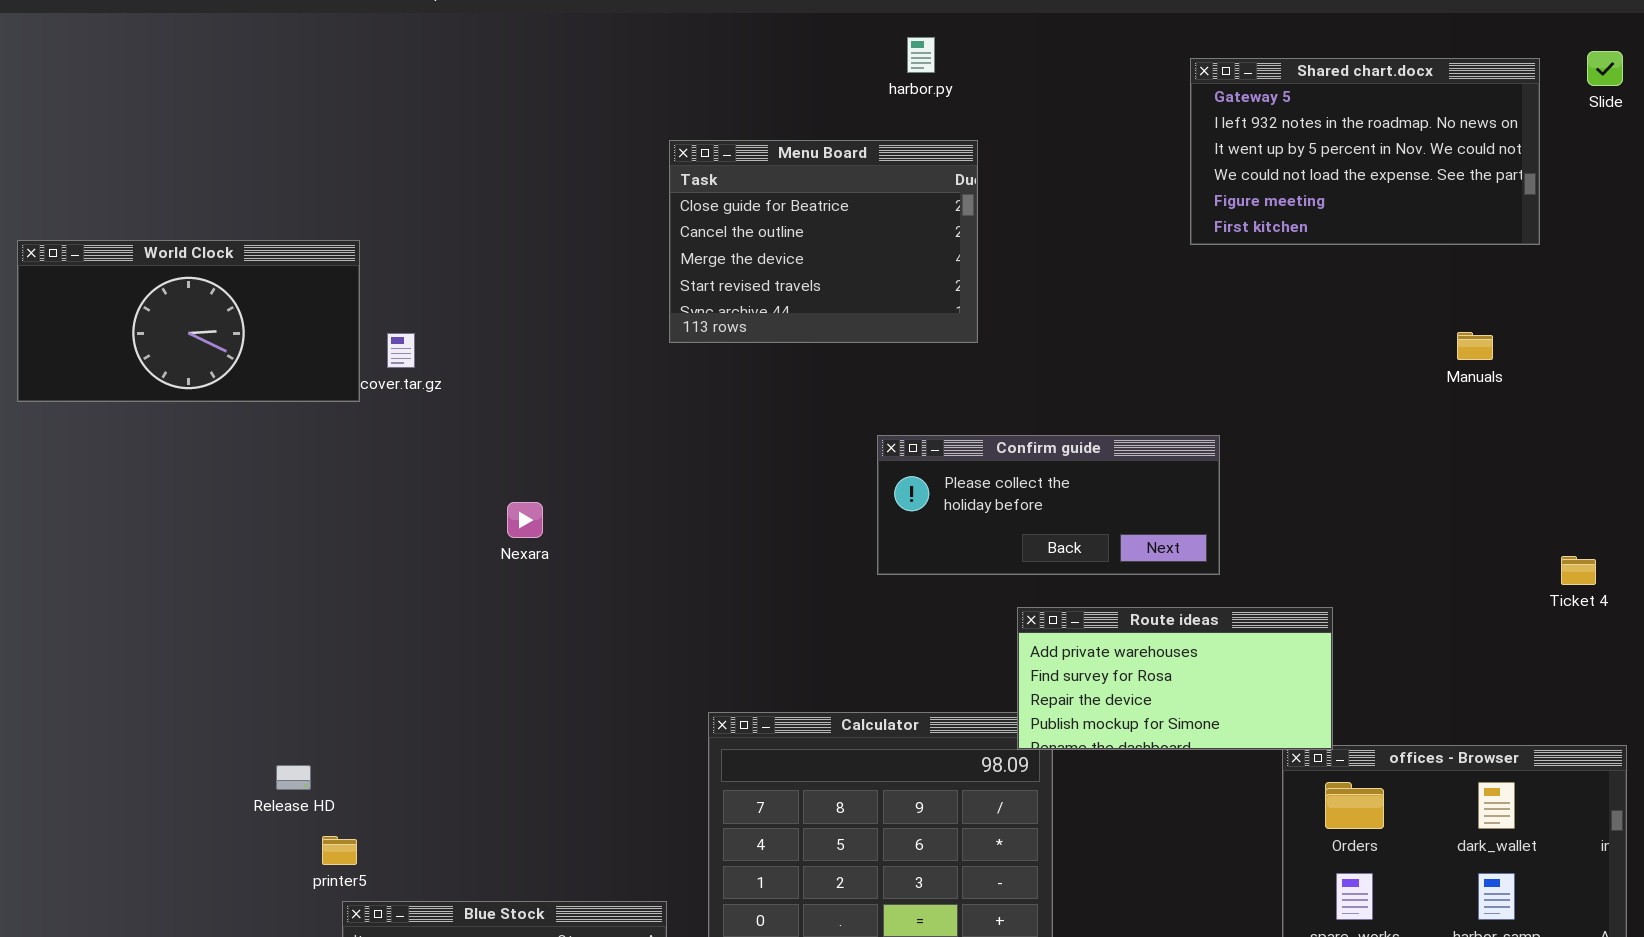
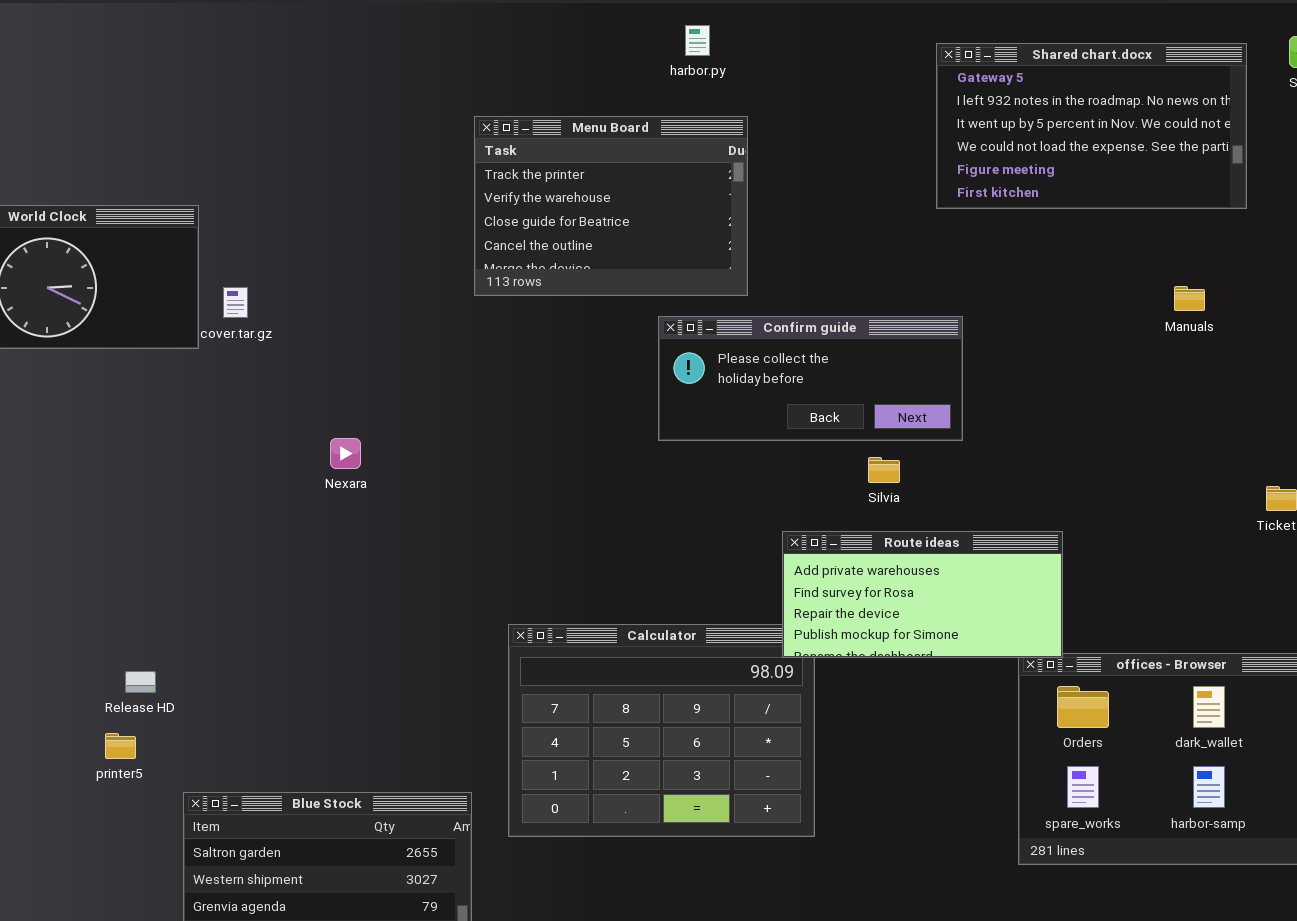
Menu Board: [669,140,978,343] -> [474,116,748,296], scrolled up 2 rows
Confirm guide: [877,435,1220,575] -> [658,316,963,441], moved
printer5: [322,836,357,865] -> [105,733,136,759], moved

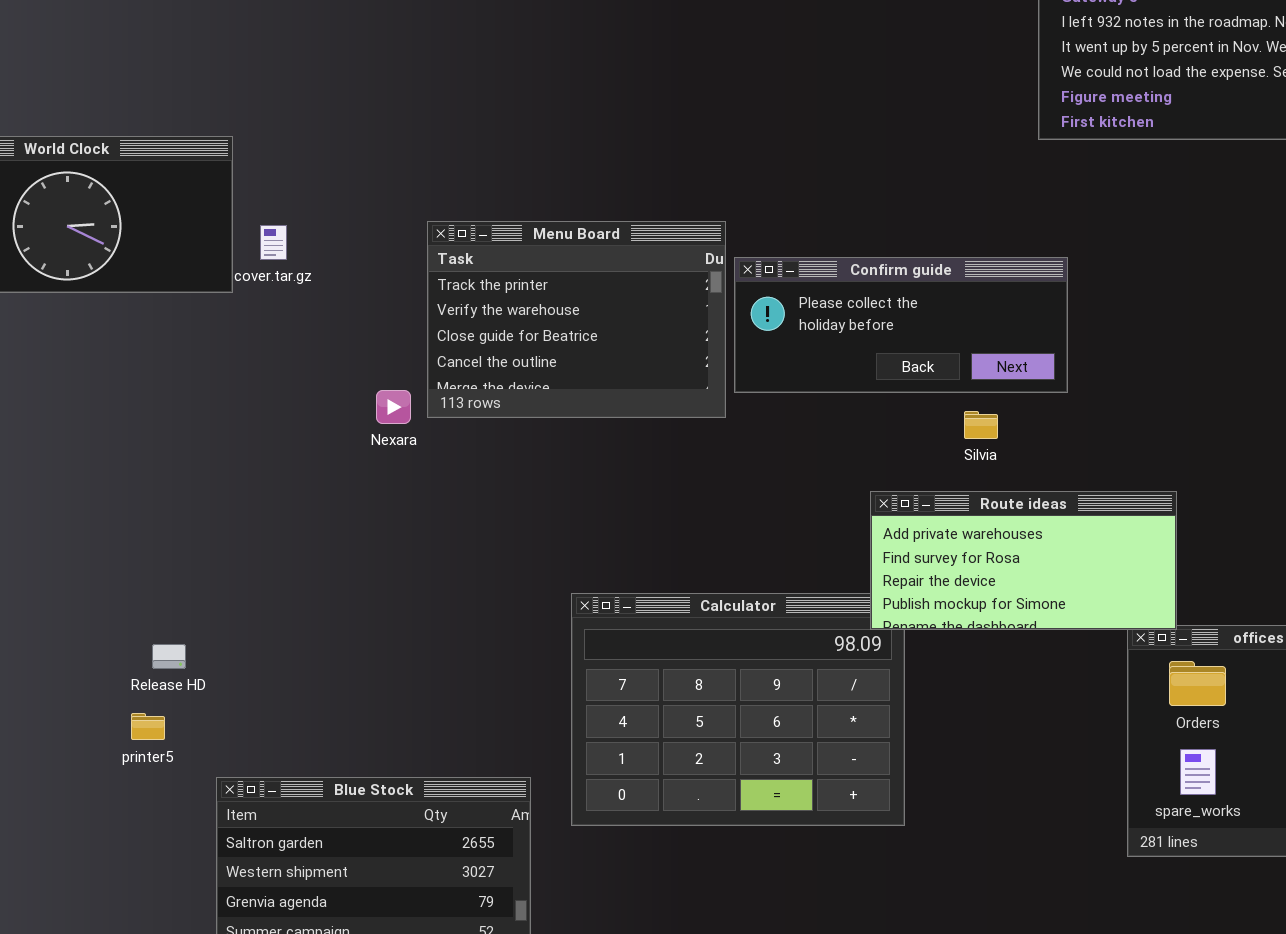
Menu Board: [474,116,748,296] -> [427,221,726,418], moved

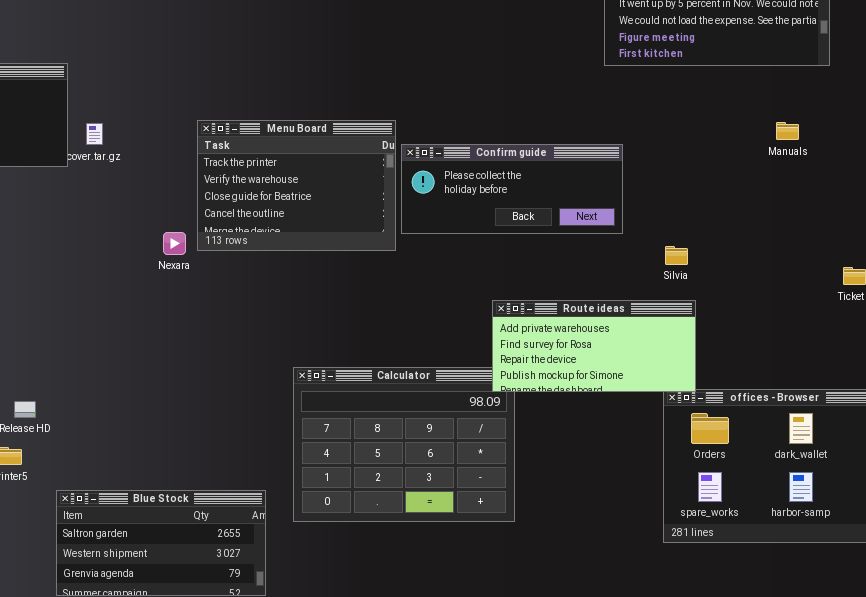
Silvia: [964,411,998,439] -> [665,246,688,265], moved

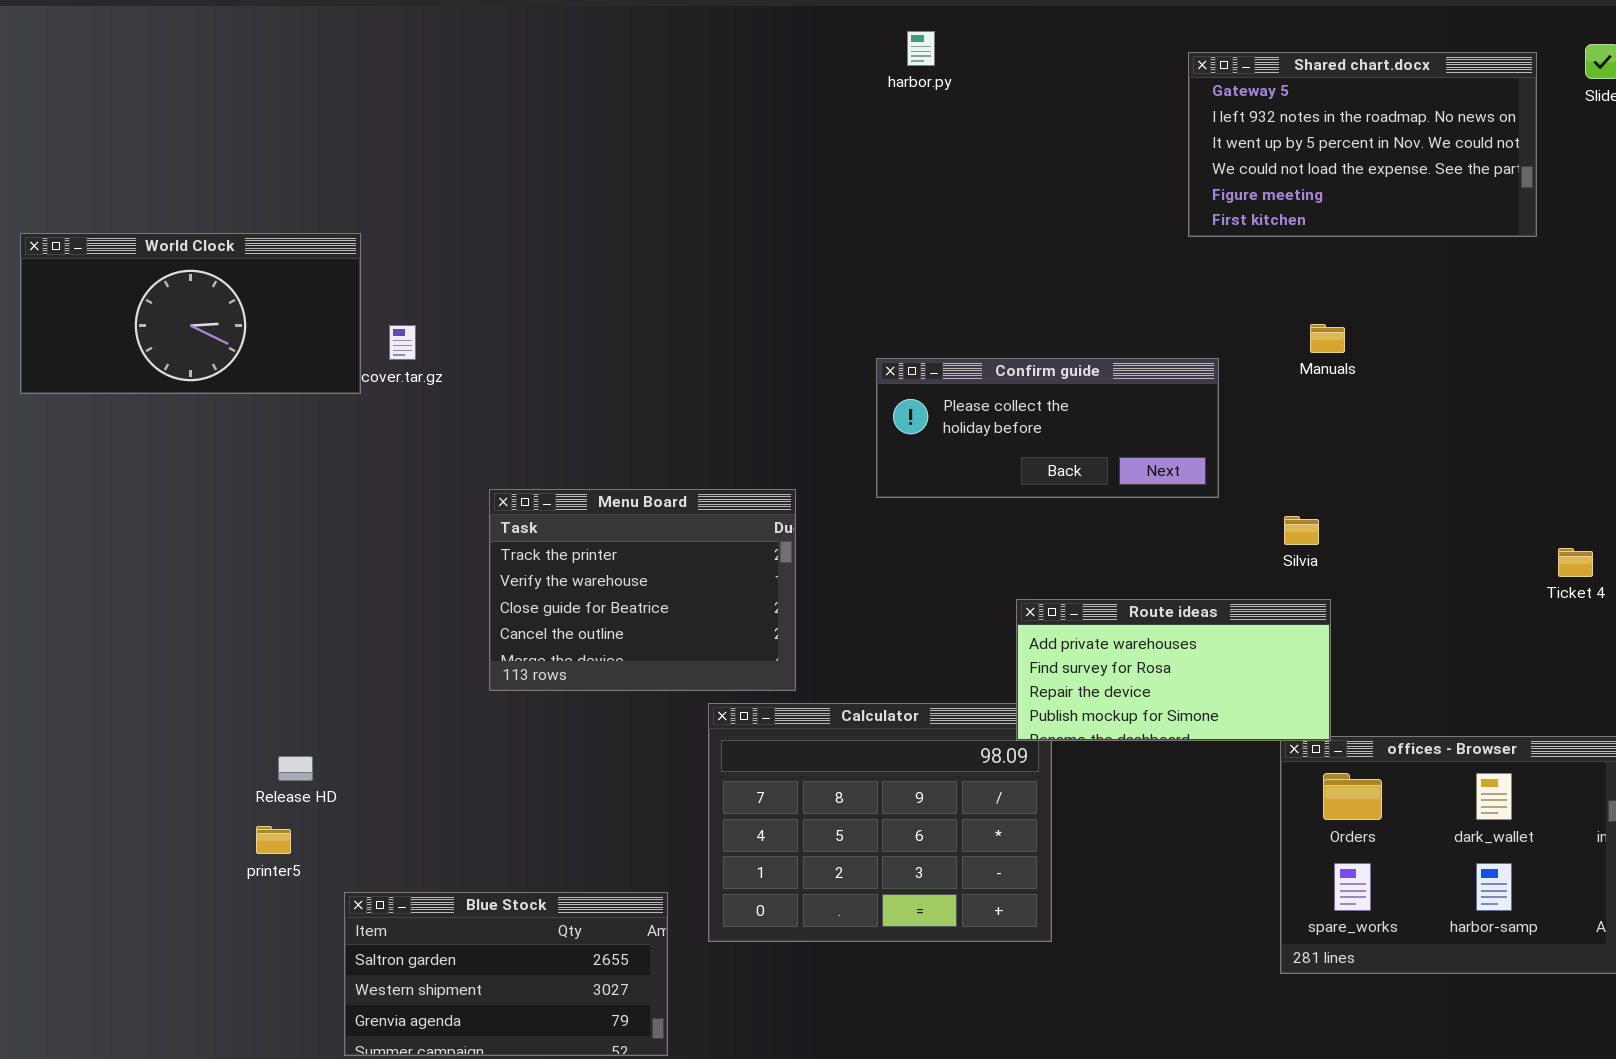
Menu Board: [197,120,396,251] -> [489,489,796,691], moved
Manuals: [776,122,799,140] -> [1310,324,1345,353], moved

